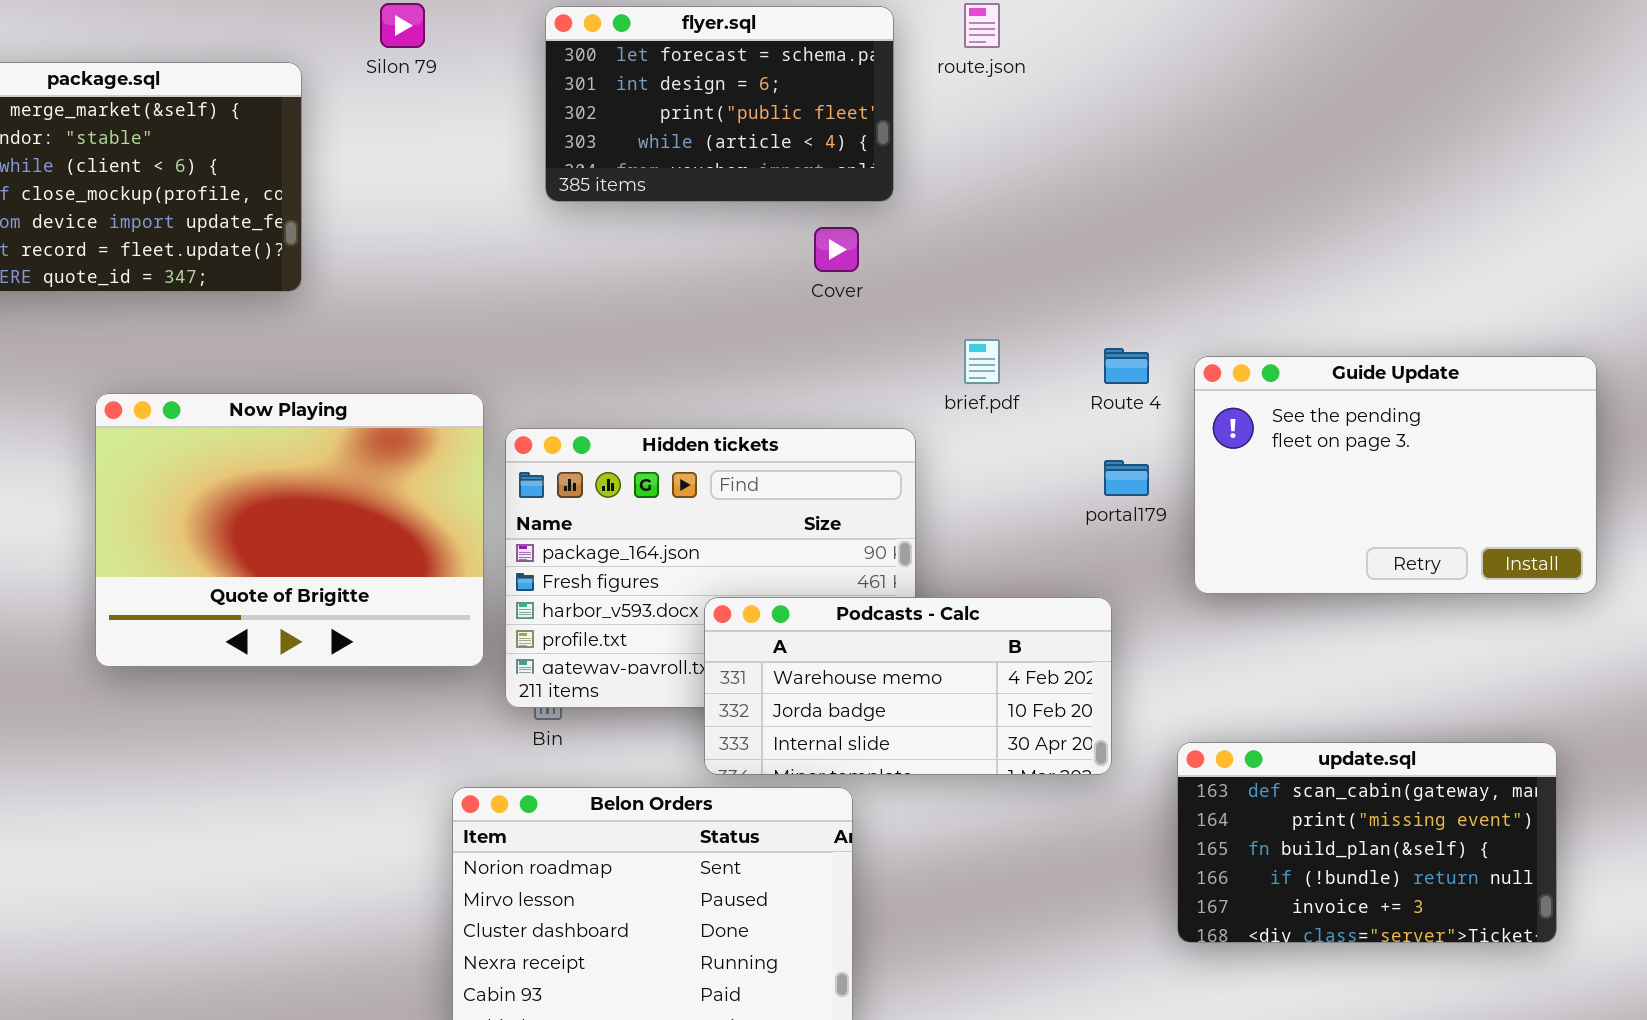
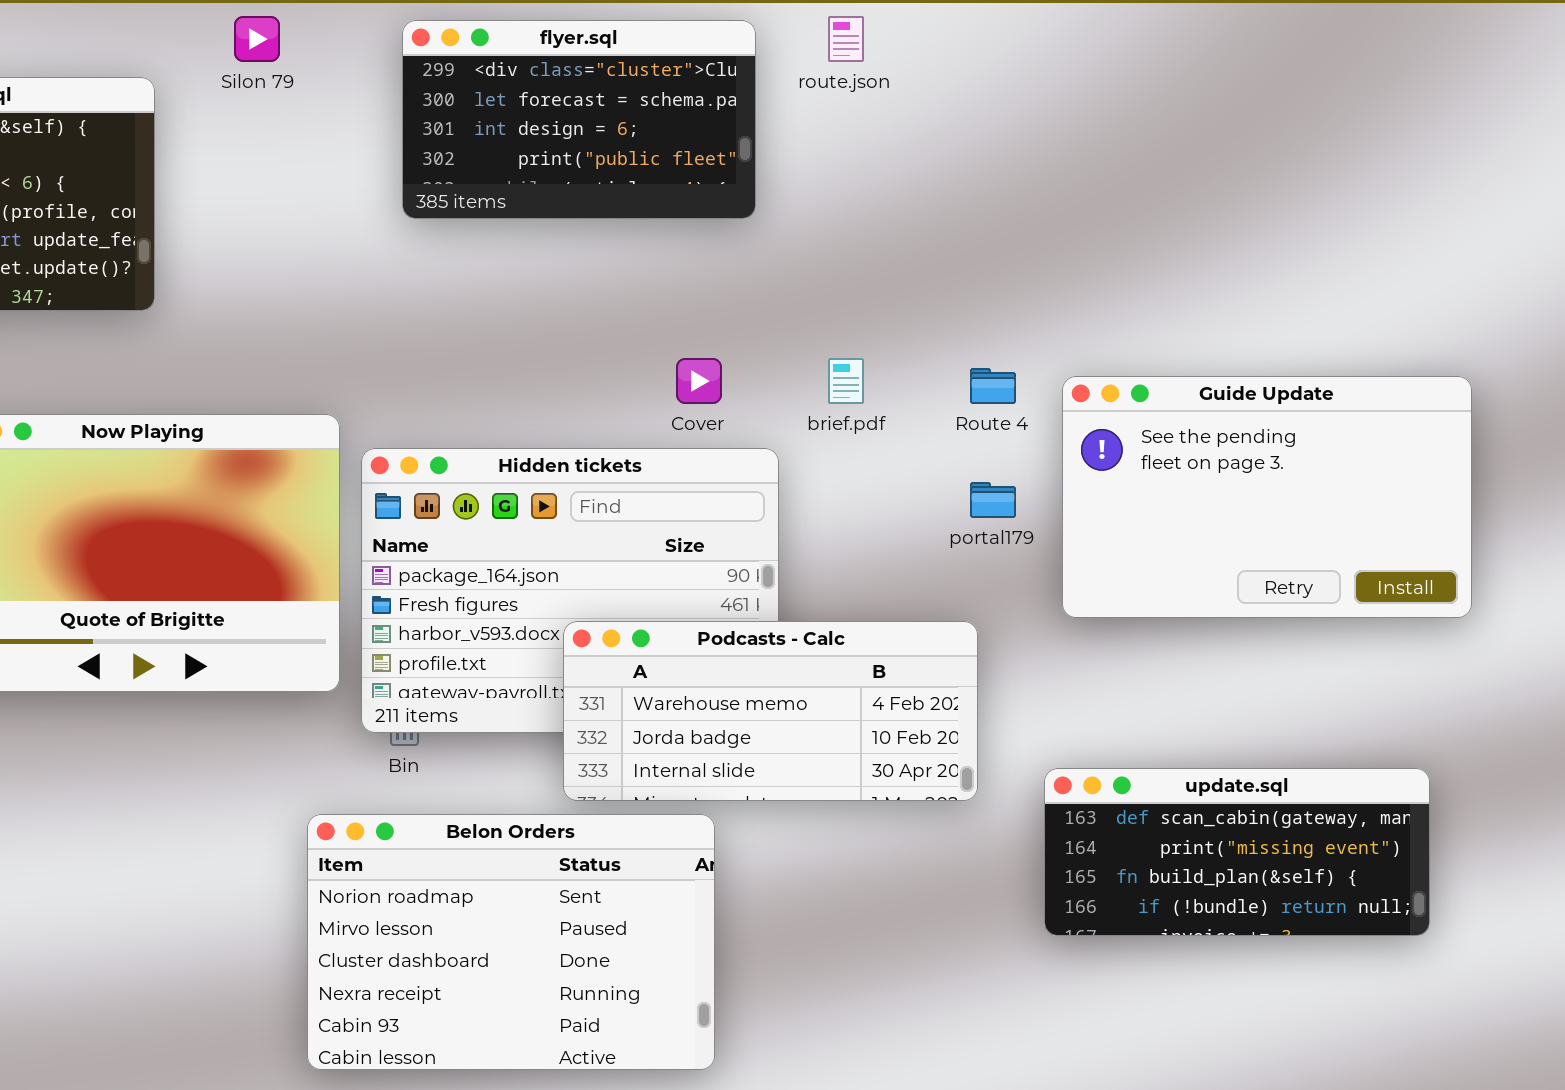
flyer.sql: [545,6,894,202] -> [402,20,756,219], scrolled up 1 row
Cover: [814,227,859,272] -> [676,358,722,404], moved
update.sql: [1177,742,1557,943] -> [1044,768,1430,936], resized

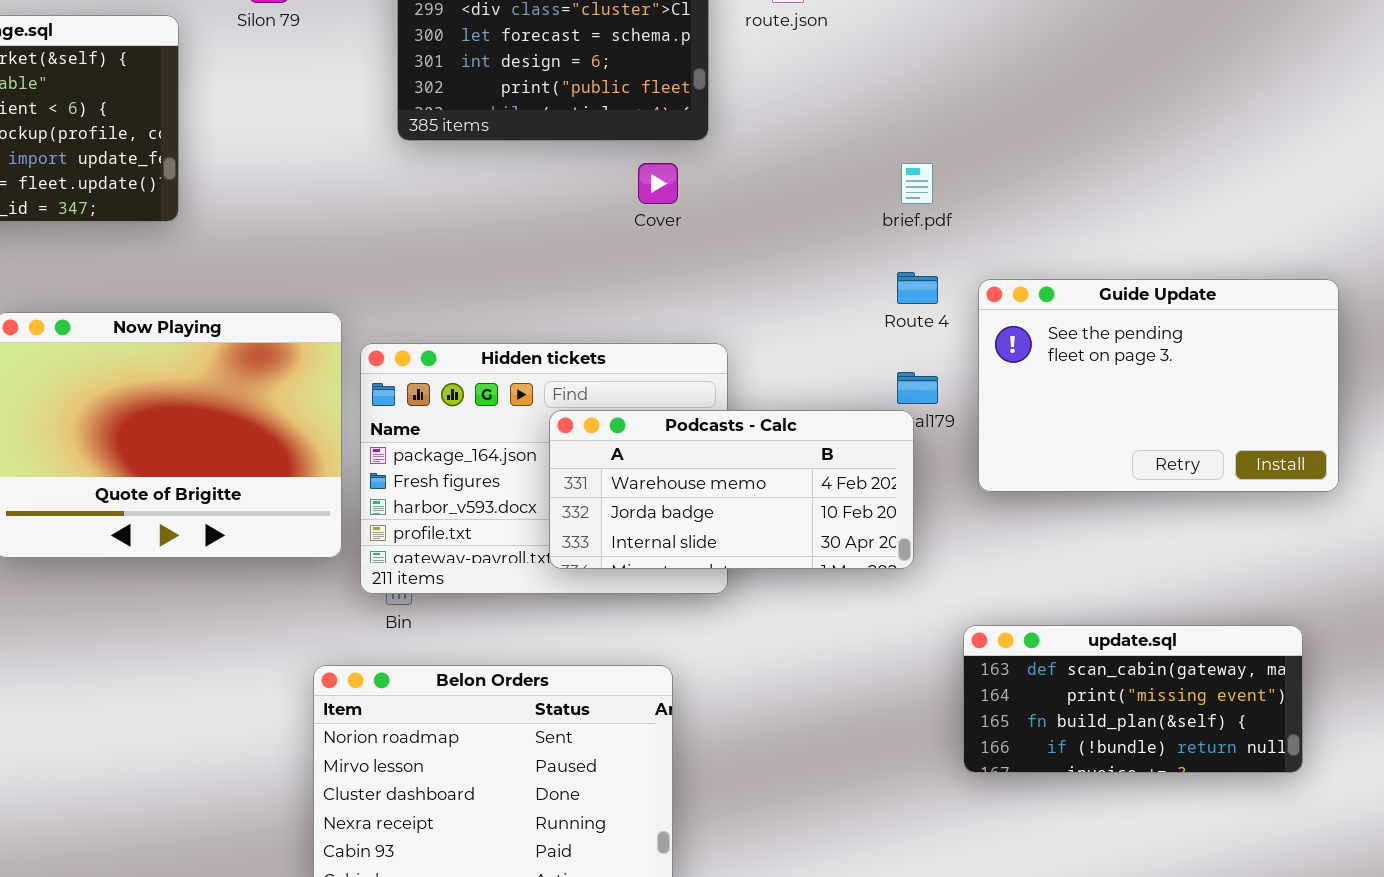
Cover: [676,358,722,404] -> [638,163,678,204], moved
brief.pdf: [828,358,864,404] -> [901,163,933,204], moved
Podcasts - Calc: [563,621,978,801] -> [549,410,914,569], moved

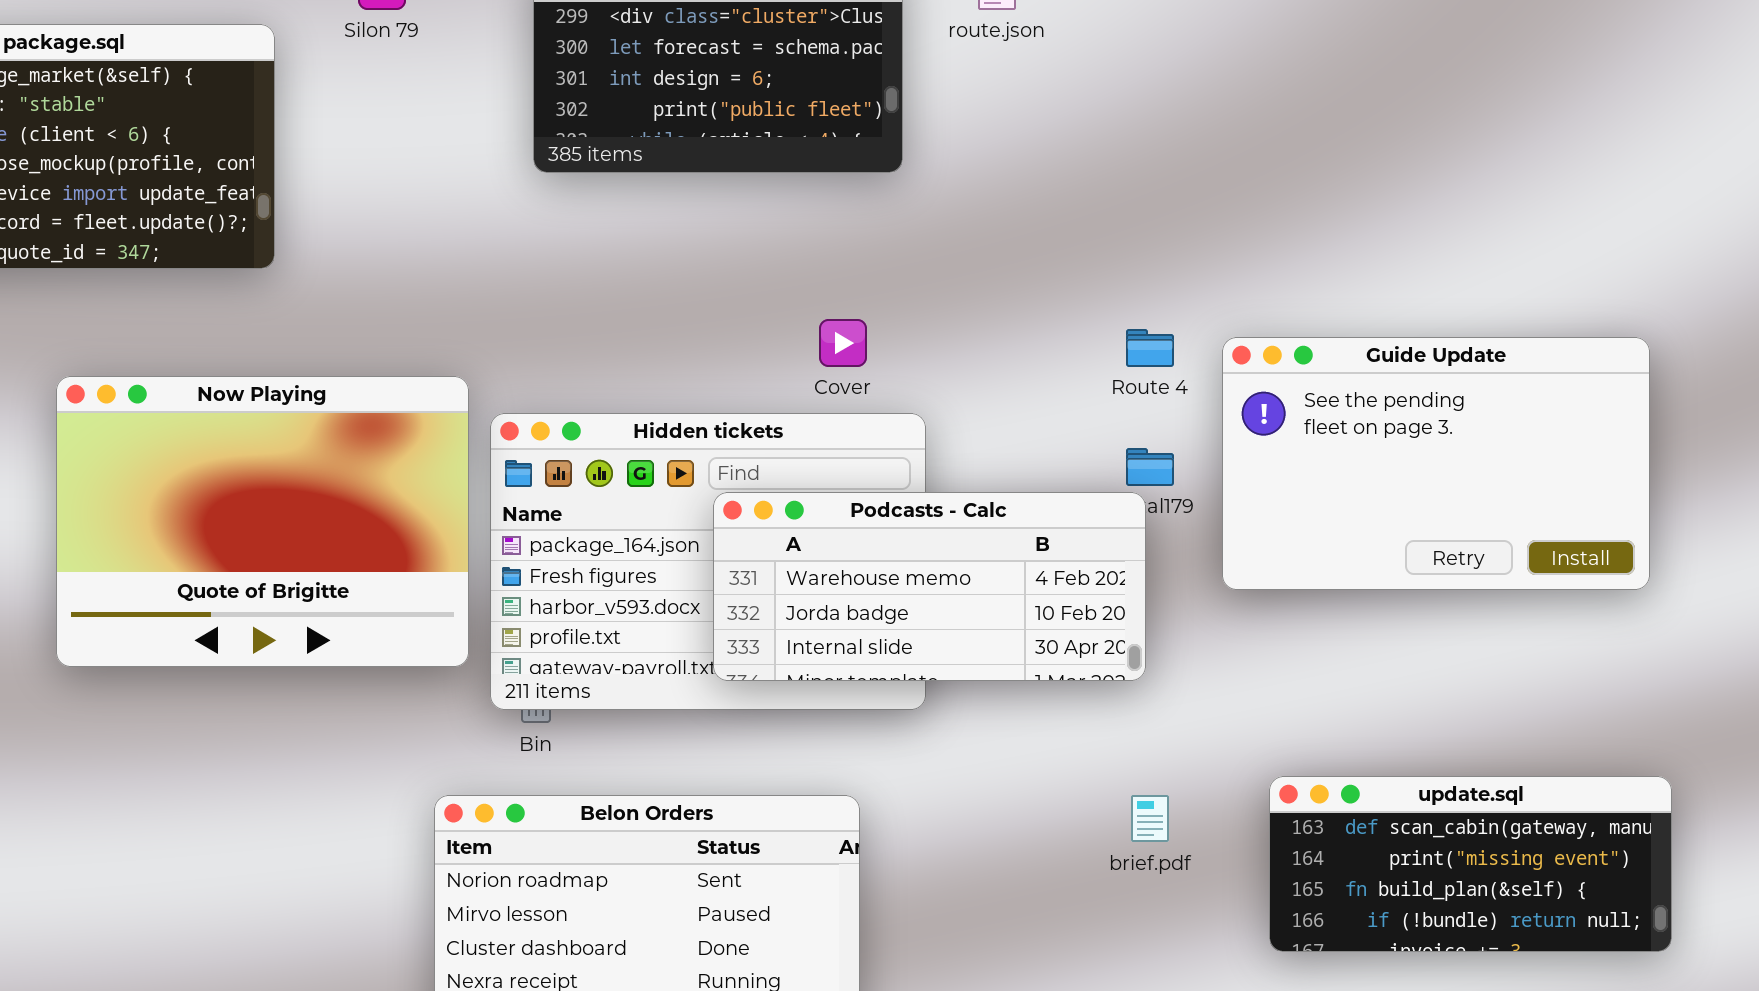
Cover: [638,163,678,204] -> [819,319,867,367], moved
brief.pdf: [901,163,933,204] -> [1131,795,1169,842], moved
update.sql: [963,625,1303,773] -> [1269,776,1672,952], moved

